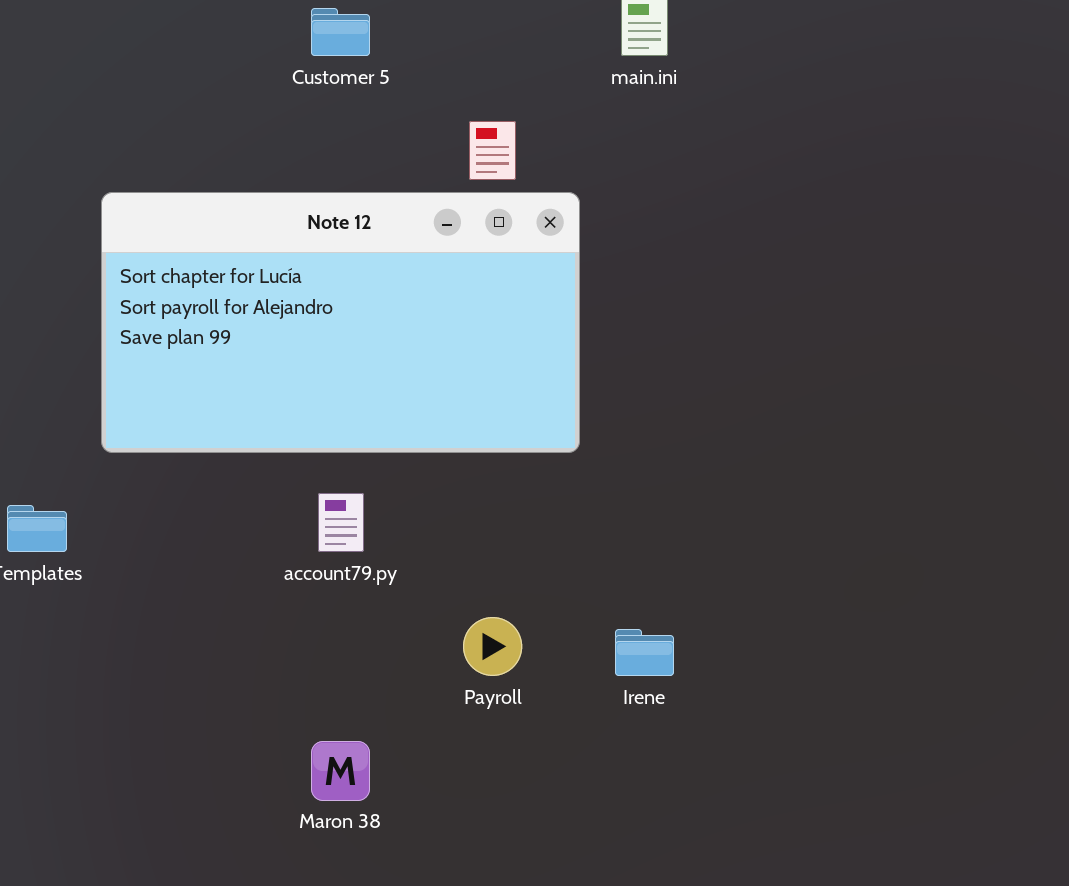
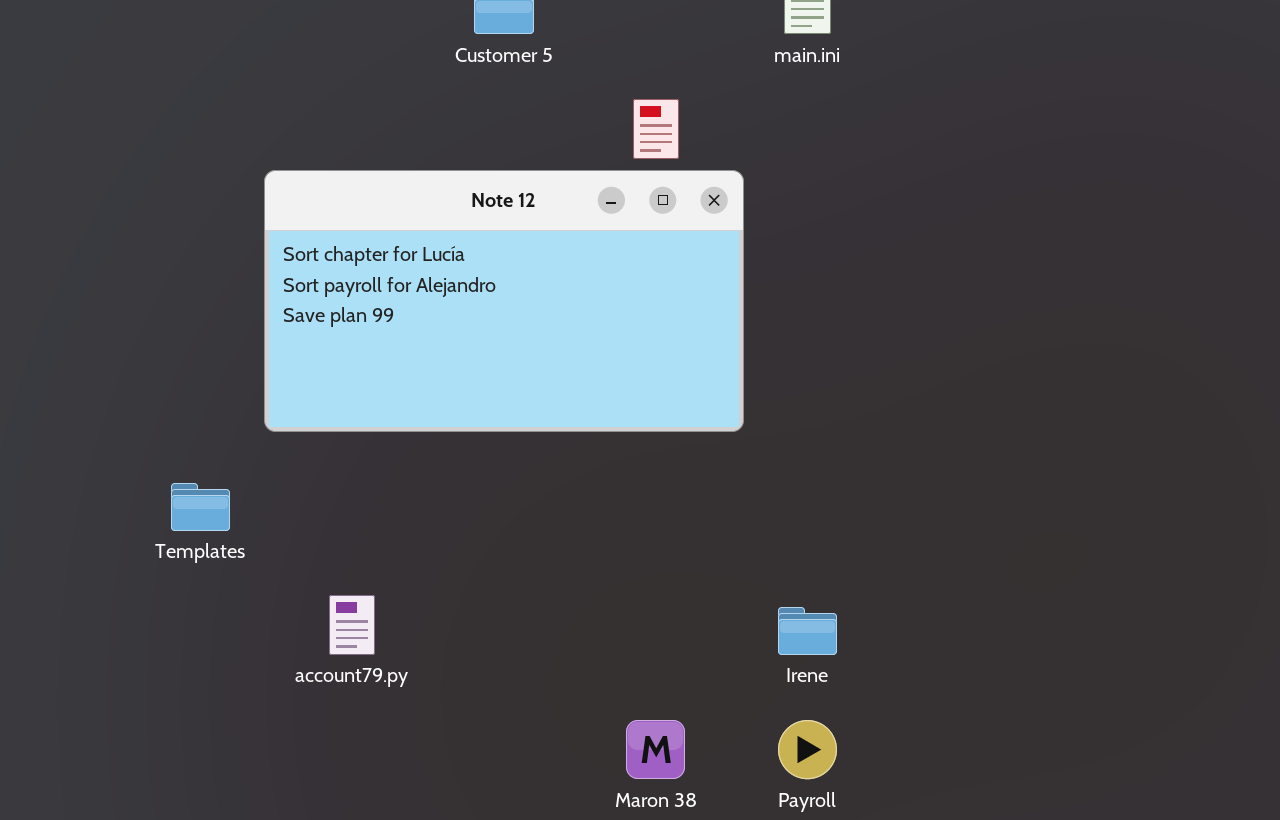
account79.py: [318,493,364,552] -> [329,595,375,655], moved
Payroll: [463,617,522,676] -> [778,720,837,779], moved
Maron 38: [311,741,370,801] -> [626,720,685,779], moved

